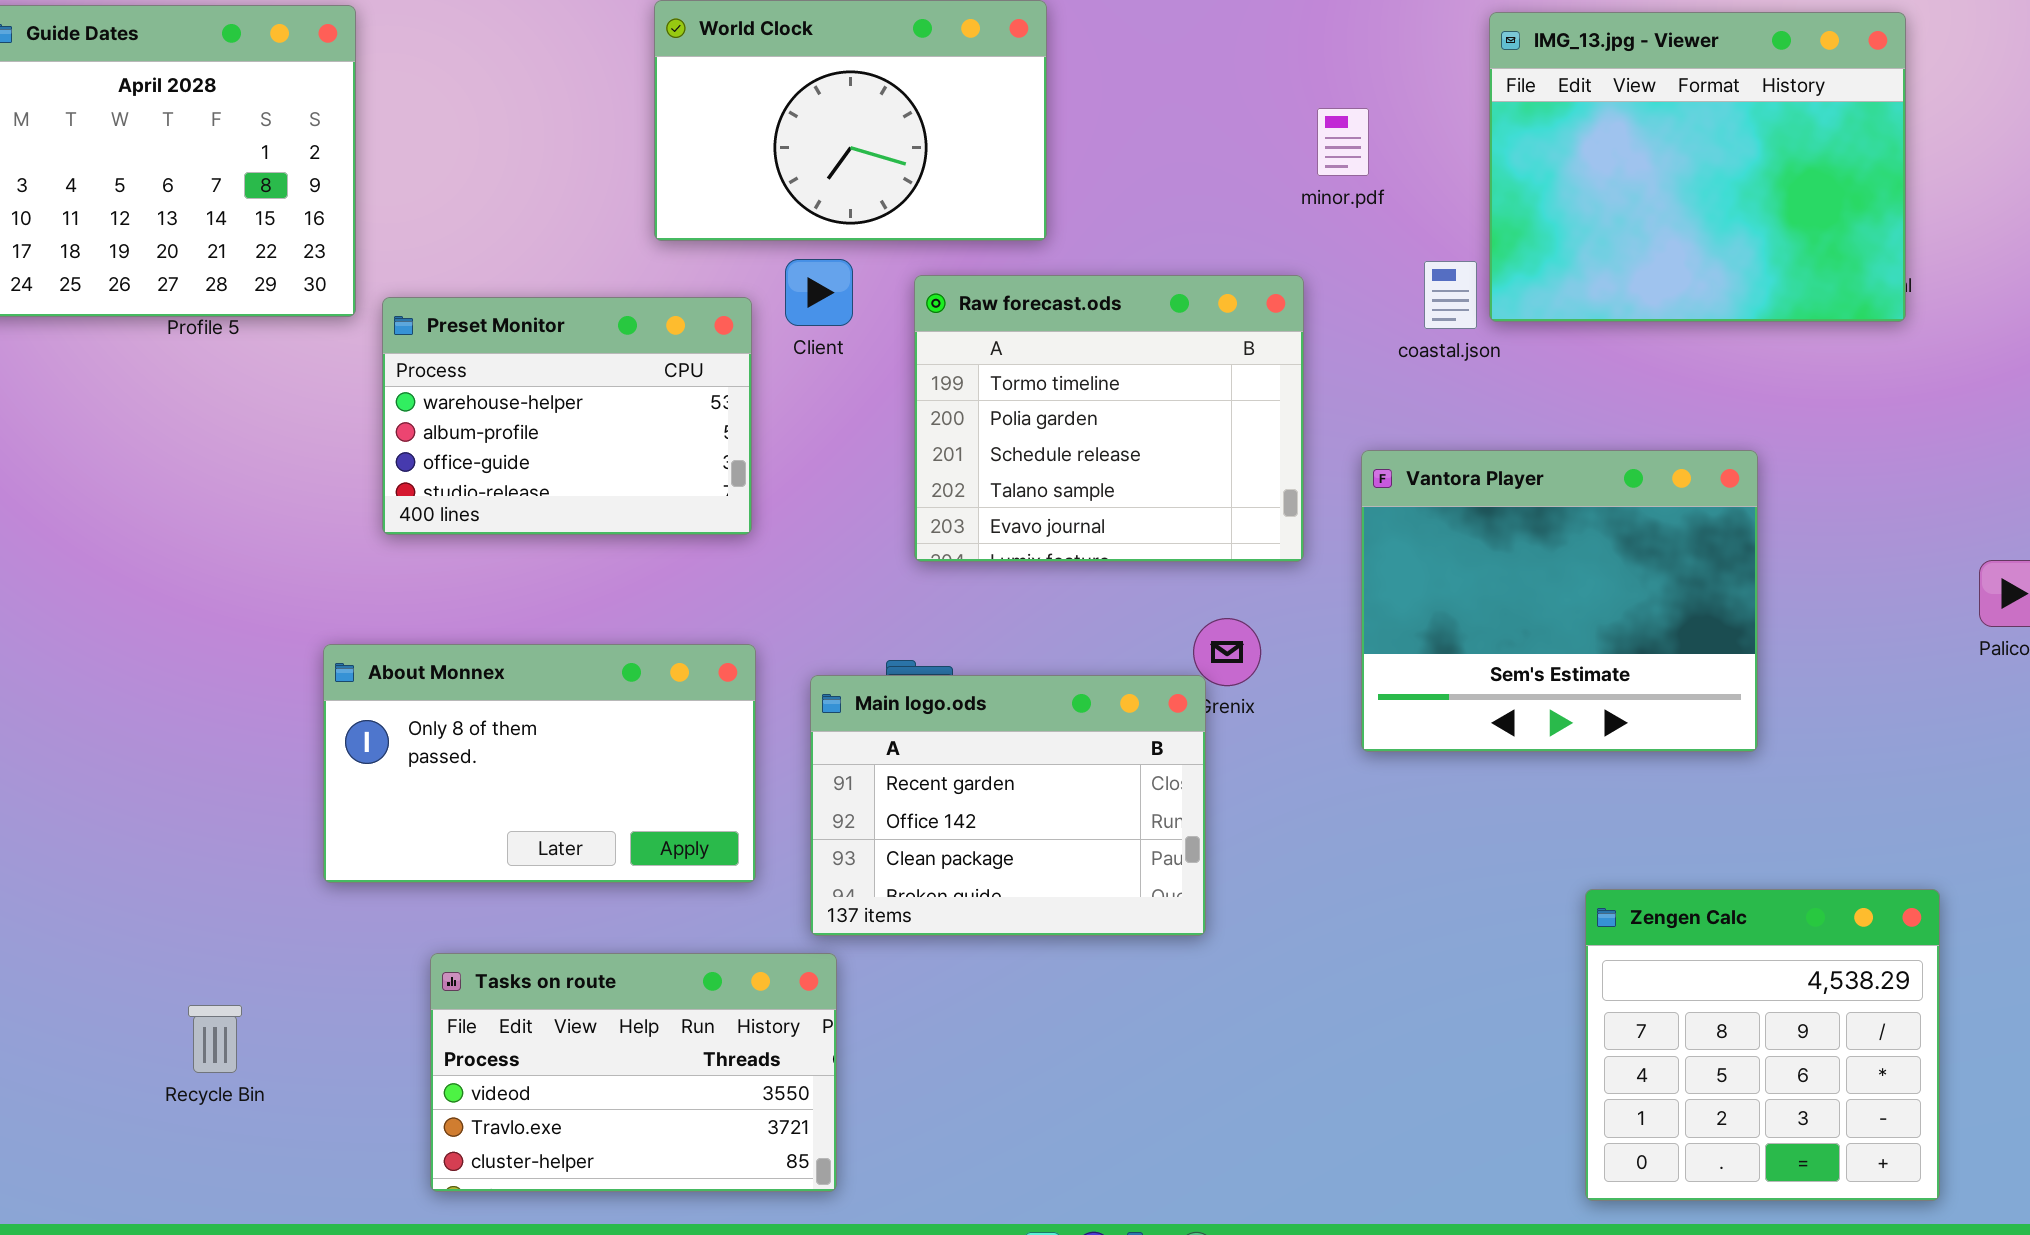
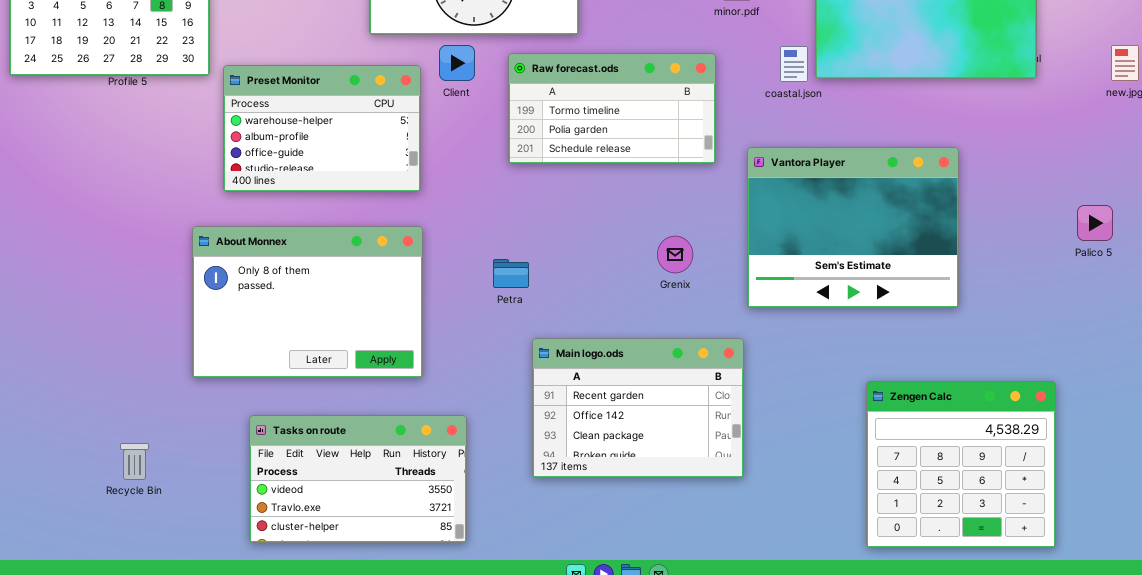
Raw forecast.ods: [914,275,1304,562] -> [508,53,716,164], resized
About Monnex: [323,644,756,883] -> [192,226,423,378], resized
Main logo.ods: [810,675,1206,936] -> [532,338,744,478], moved

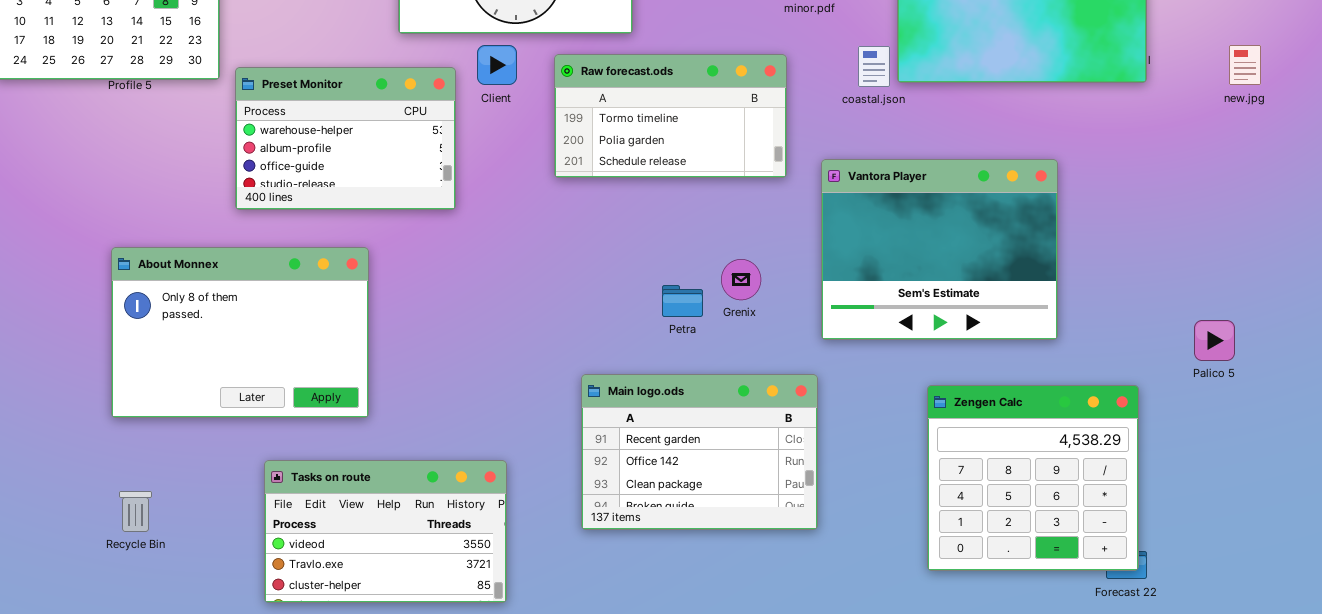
Palico 5: [1077,205,1113,241] -> [1194,320,1235,361], moved
About Monnex: [192,226,423,378] -> [111,247,369,418], moved
Petra: [493,259,529,288] -> [662,285,703,317], moved
Zengen Calc: [866,381,1056,548] -> [927,385,1139,571], moved

